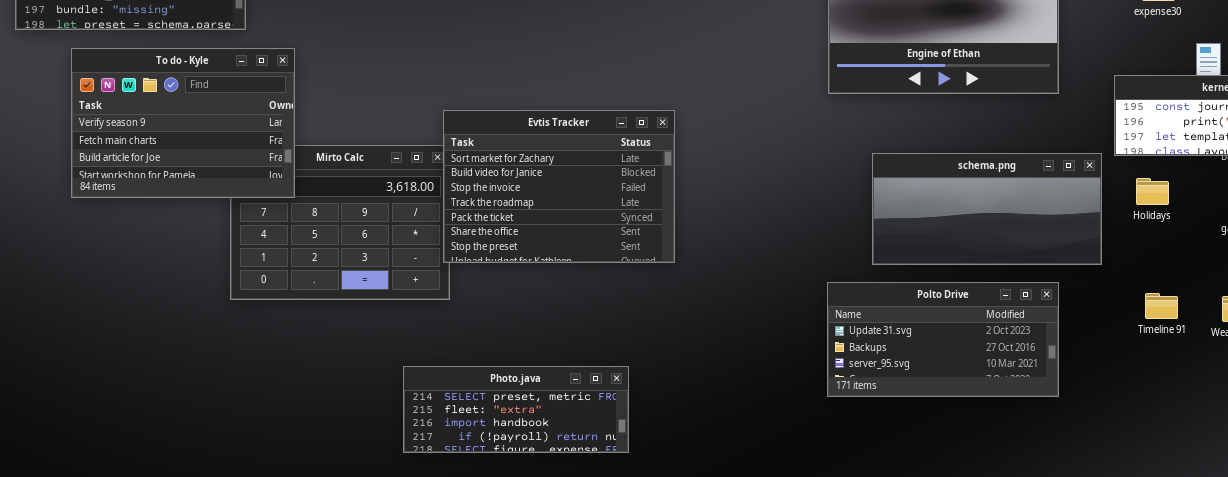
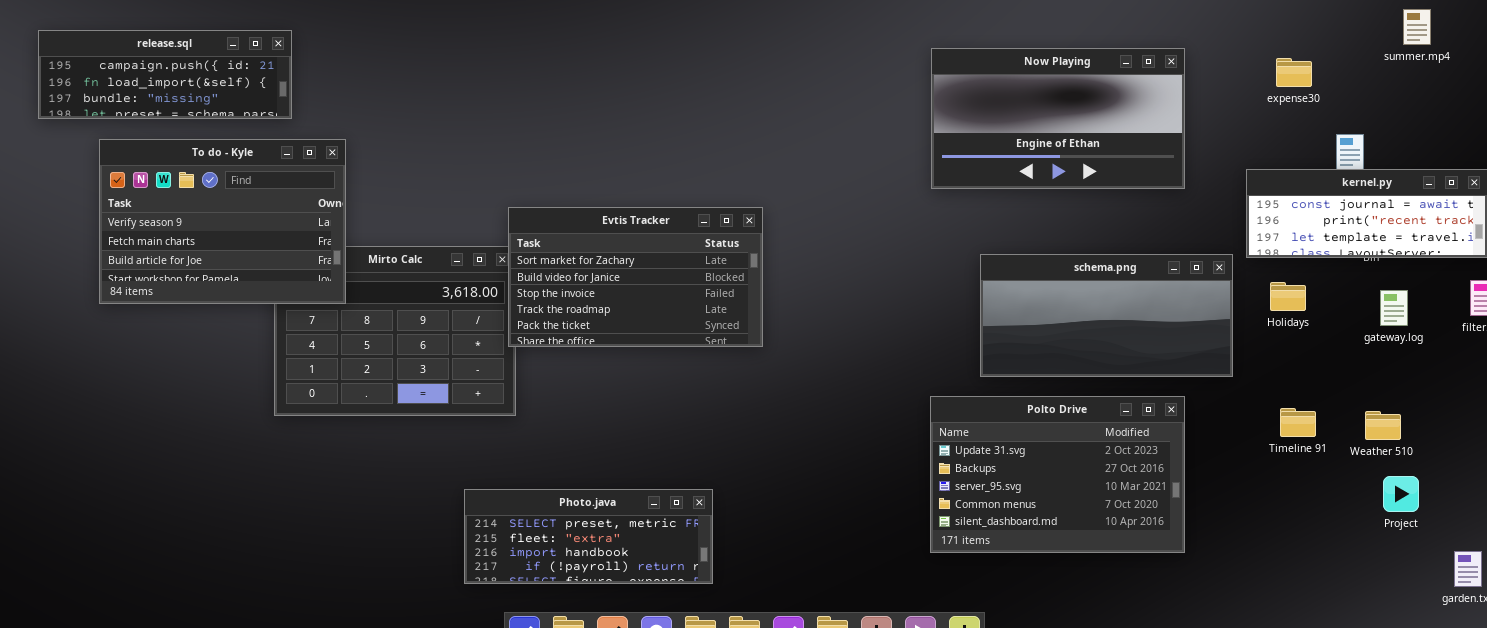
Evtis Tracker: [443,110,675,263] -> [508,207,763,347], resized
Polto Drive: [827,282,1059,397] -> [930,396,1185,553], resized

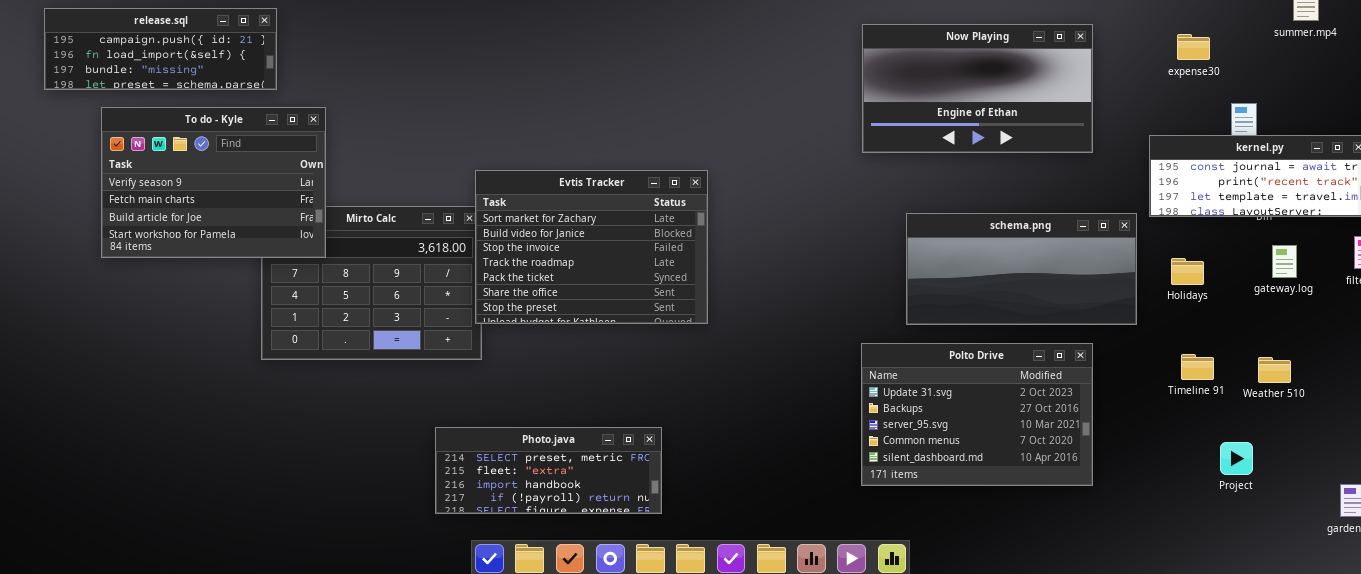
Evtis Tracker: [508,207,763,347] -> [475,170,708,324], resized
Holidays: [1270,282,1306,311] -> [1171,258,1204,285], moved
Project: [1383,476,1419,512] -> [1220,442,1253,475], moved

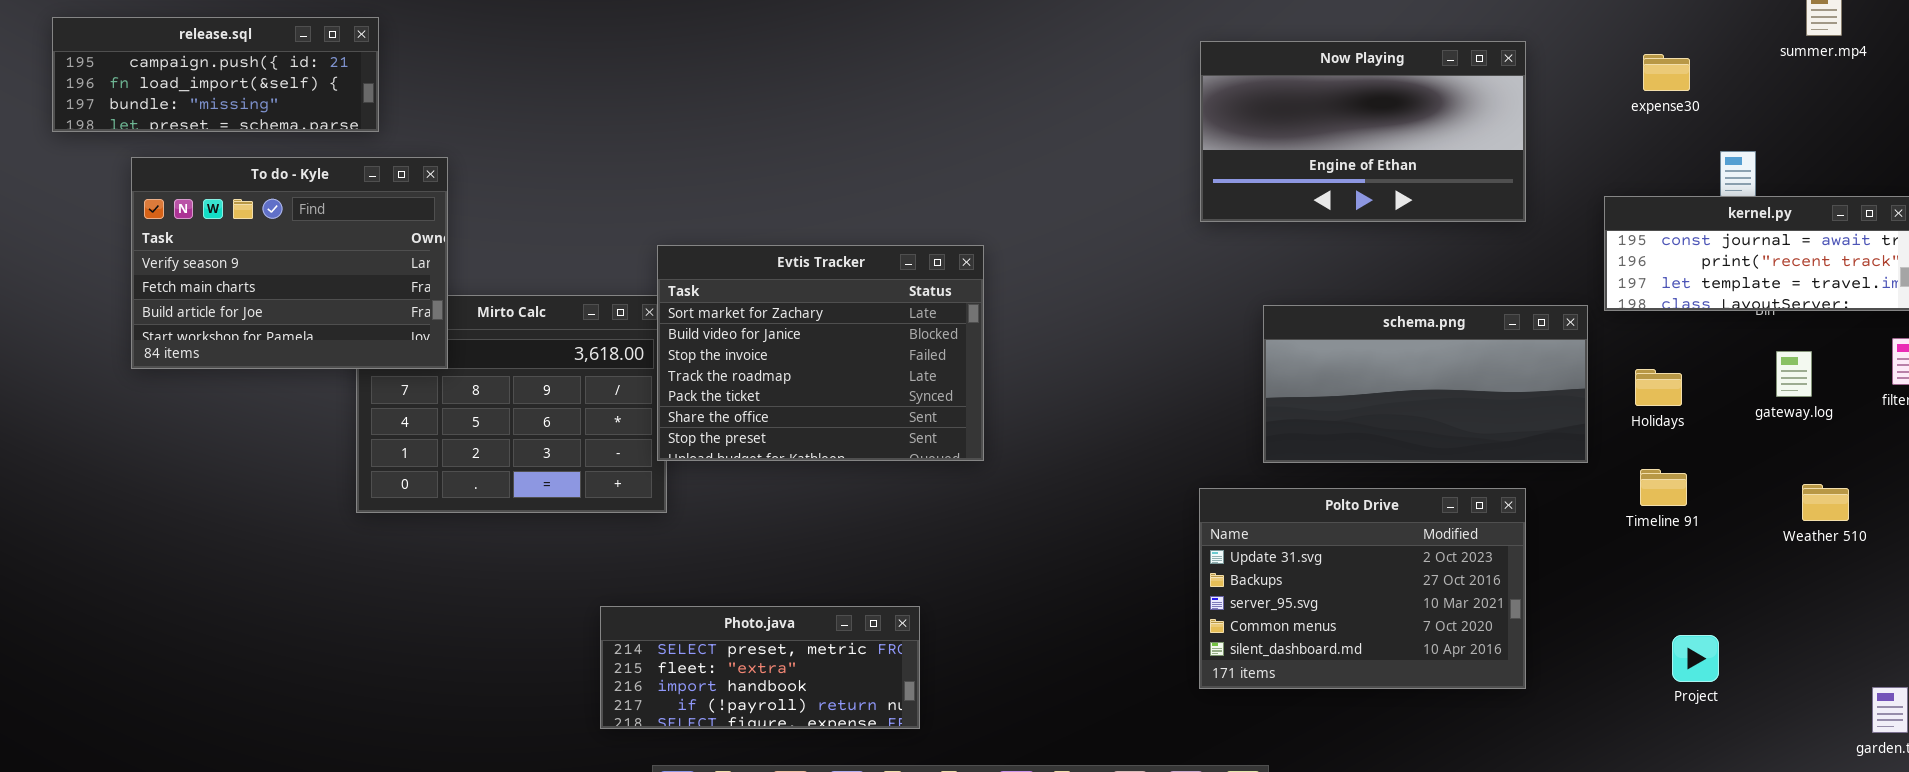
Timeline 91: [1181,354,1214,380] -> [1640,469,1687,506], moved
Weather 510: [1258,357,1291,383] -> [1802,484,1849,521], moved
Project: [1220,442,1253,475] -> [1672,635,1719,682], moved

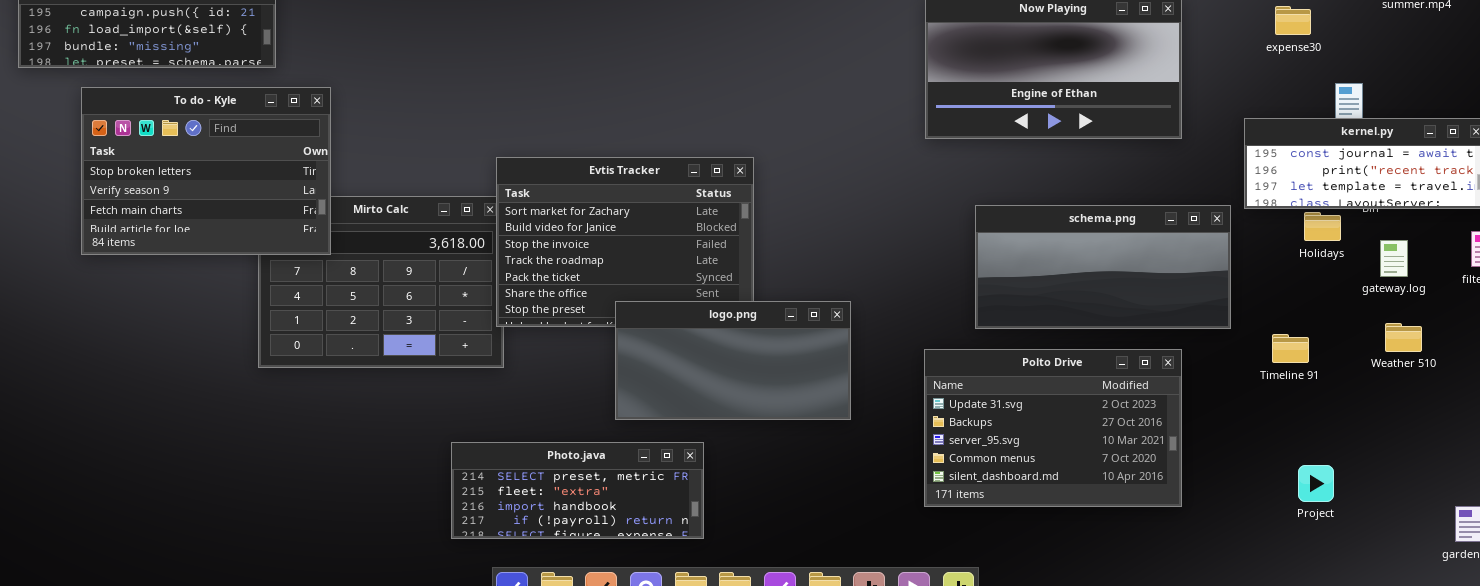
To do - Kyle: [131,157,448,369] -> [81,87,331,255], scrolled up 1 row
Holidays: [1635,369,1682,406] -> [1304,212,1341,241], moved
logo.png: none -> [615,301,851,420], opened
Weather 510: [1802,484,1849,521] -> [1385,323,1422,352], moved

